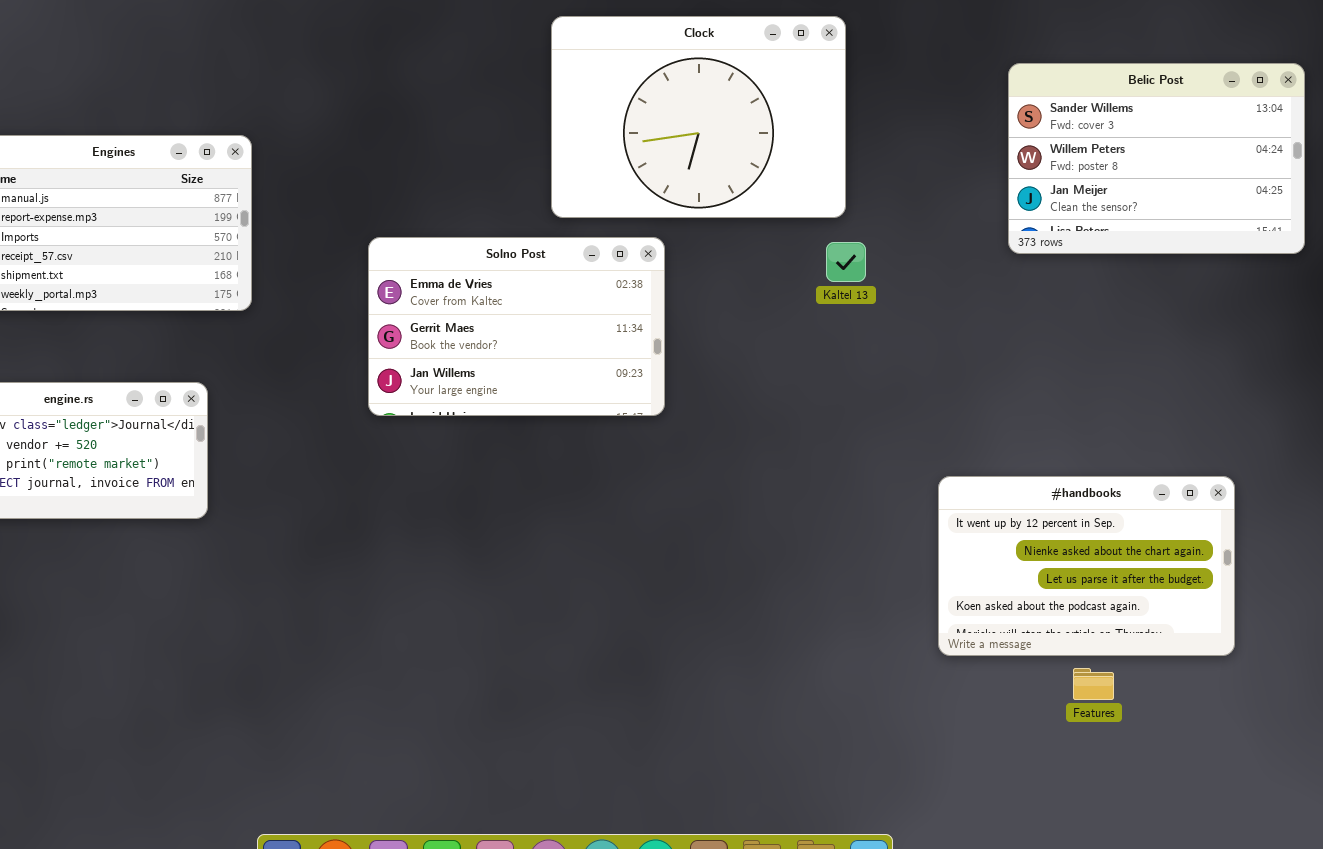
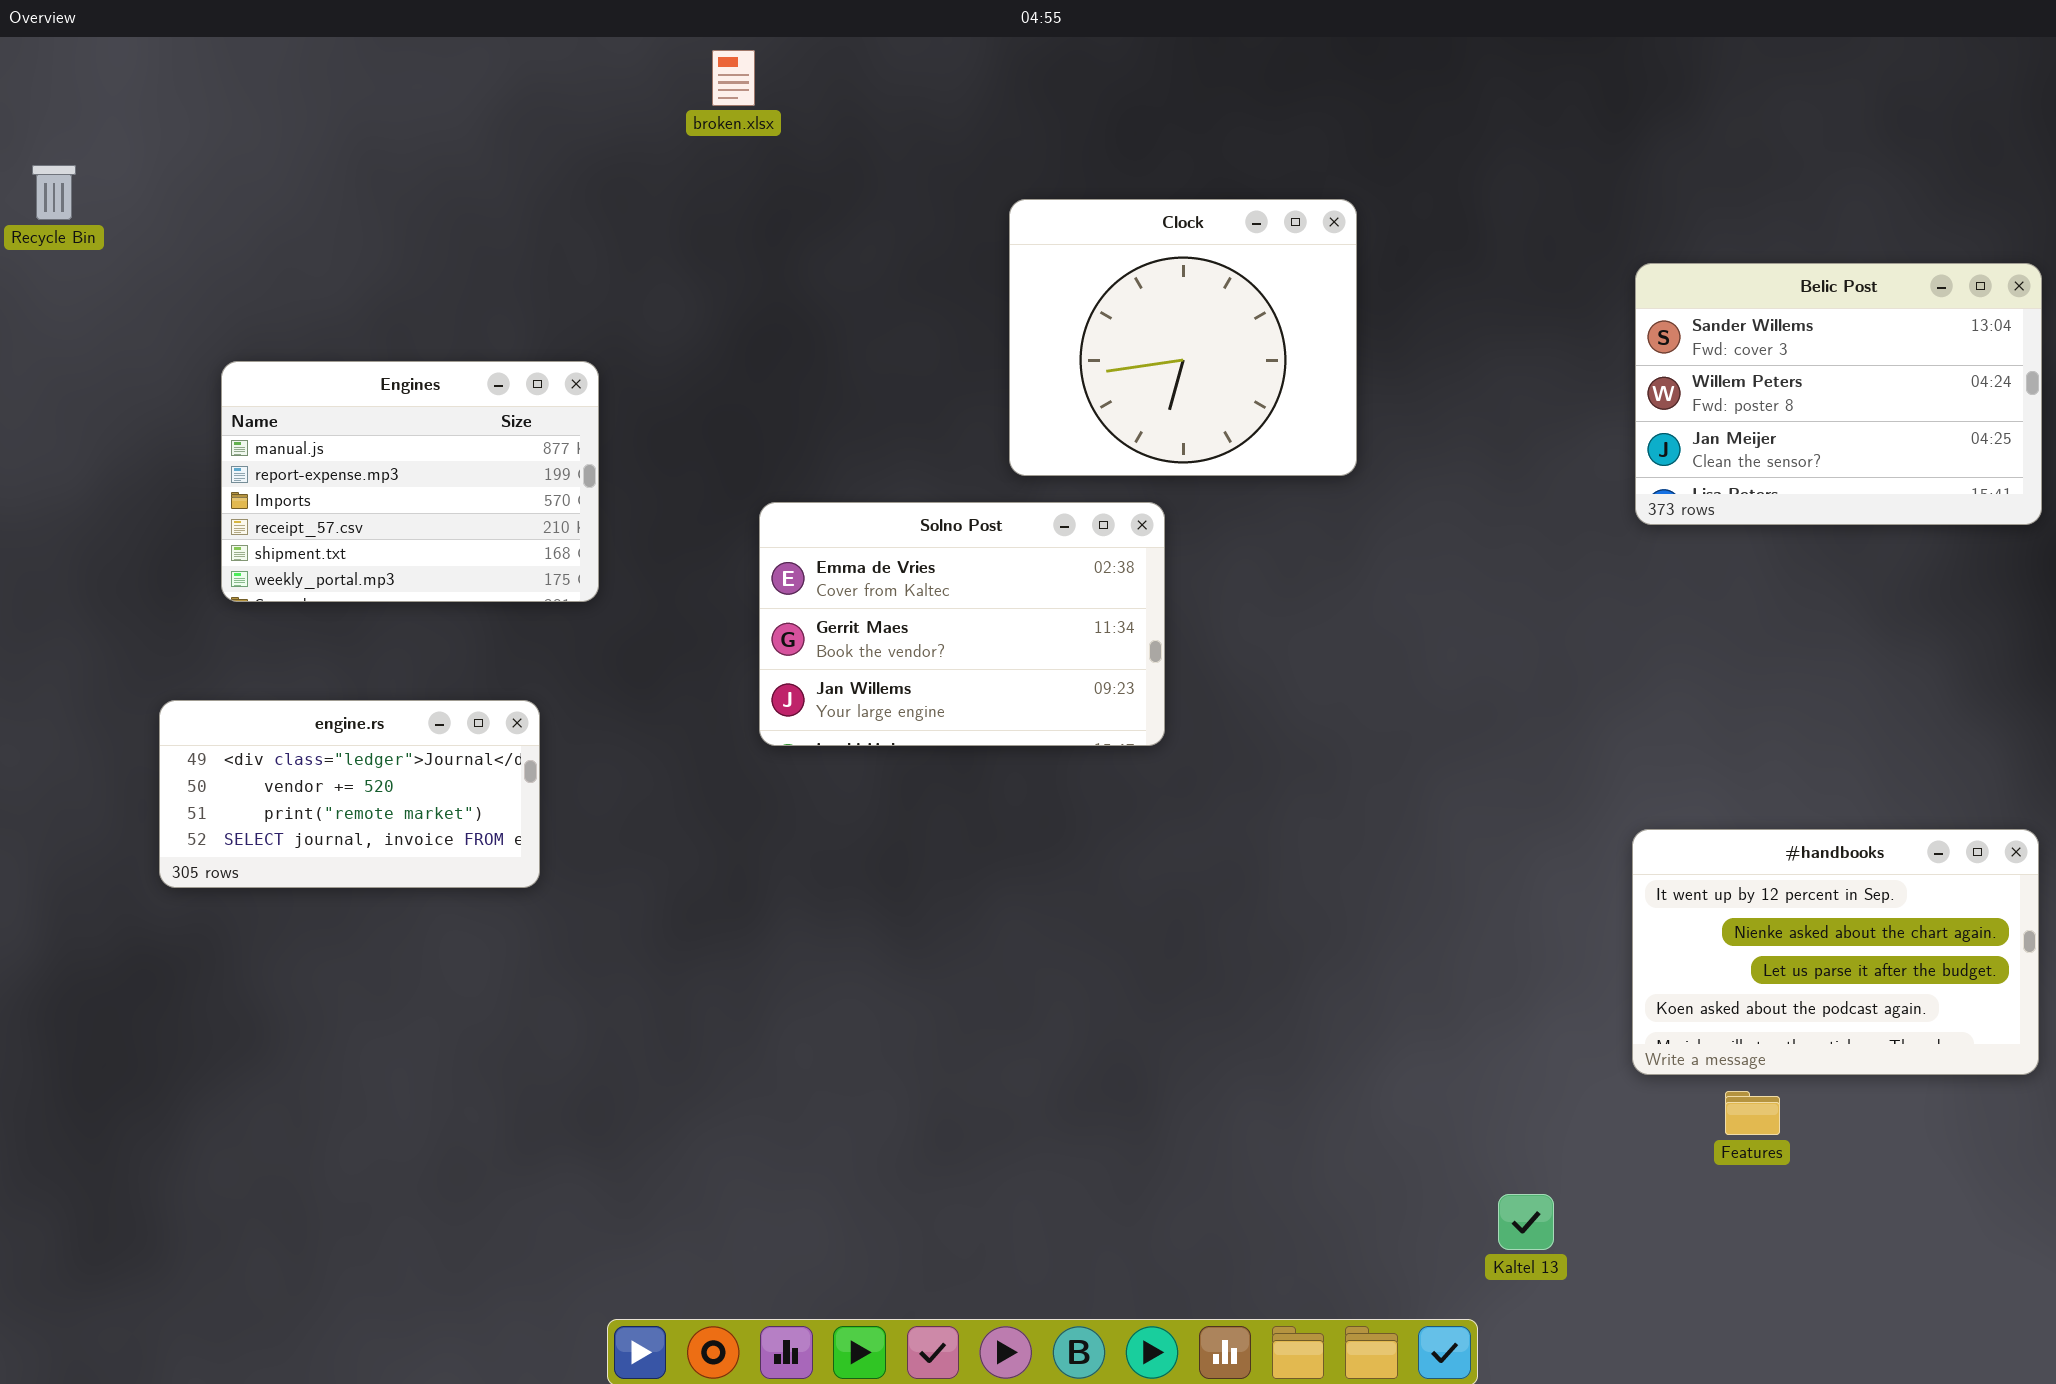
Clock: [551,16,846,218] -> [1009,199,1357,476], resized
Kaltel 13: [826,242,866,282] -> [1498,1194,1554,1250], moved
#handbooks: [938,476,1235,656] -> [1632,829,2039,1075], moved

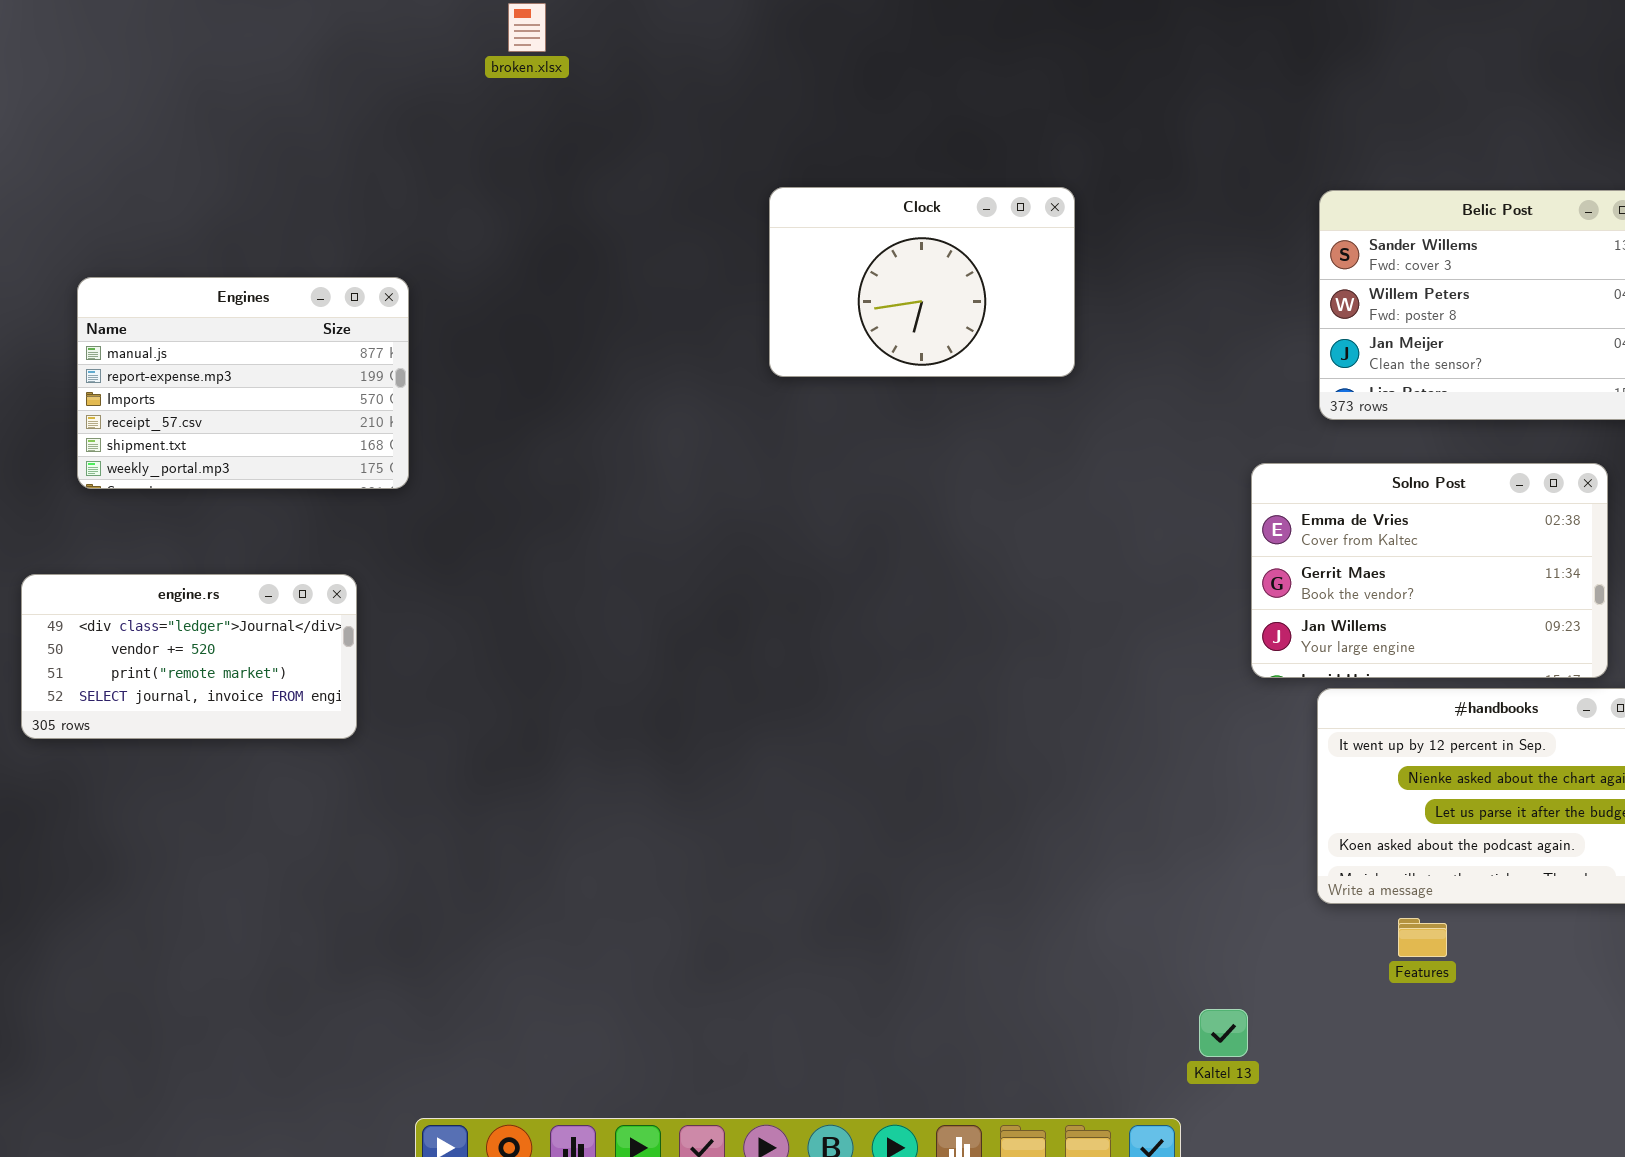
Clock: [1009,199,1357,476] -> [769,187,1075,377], resized
Solno Post: [759,502,1165,746] -> [1251,463,1608,678], moved

